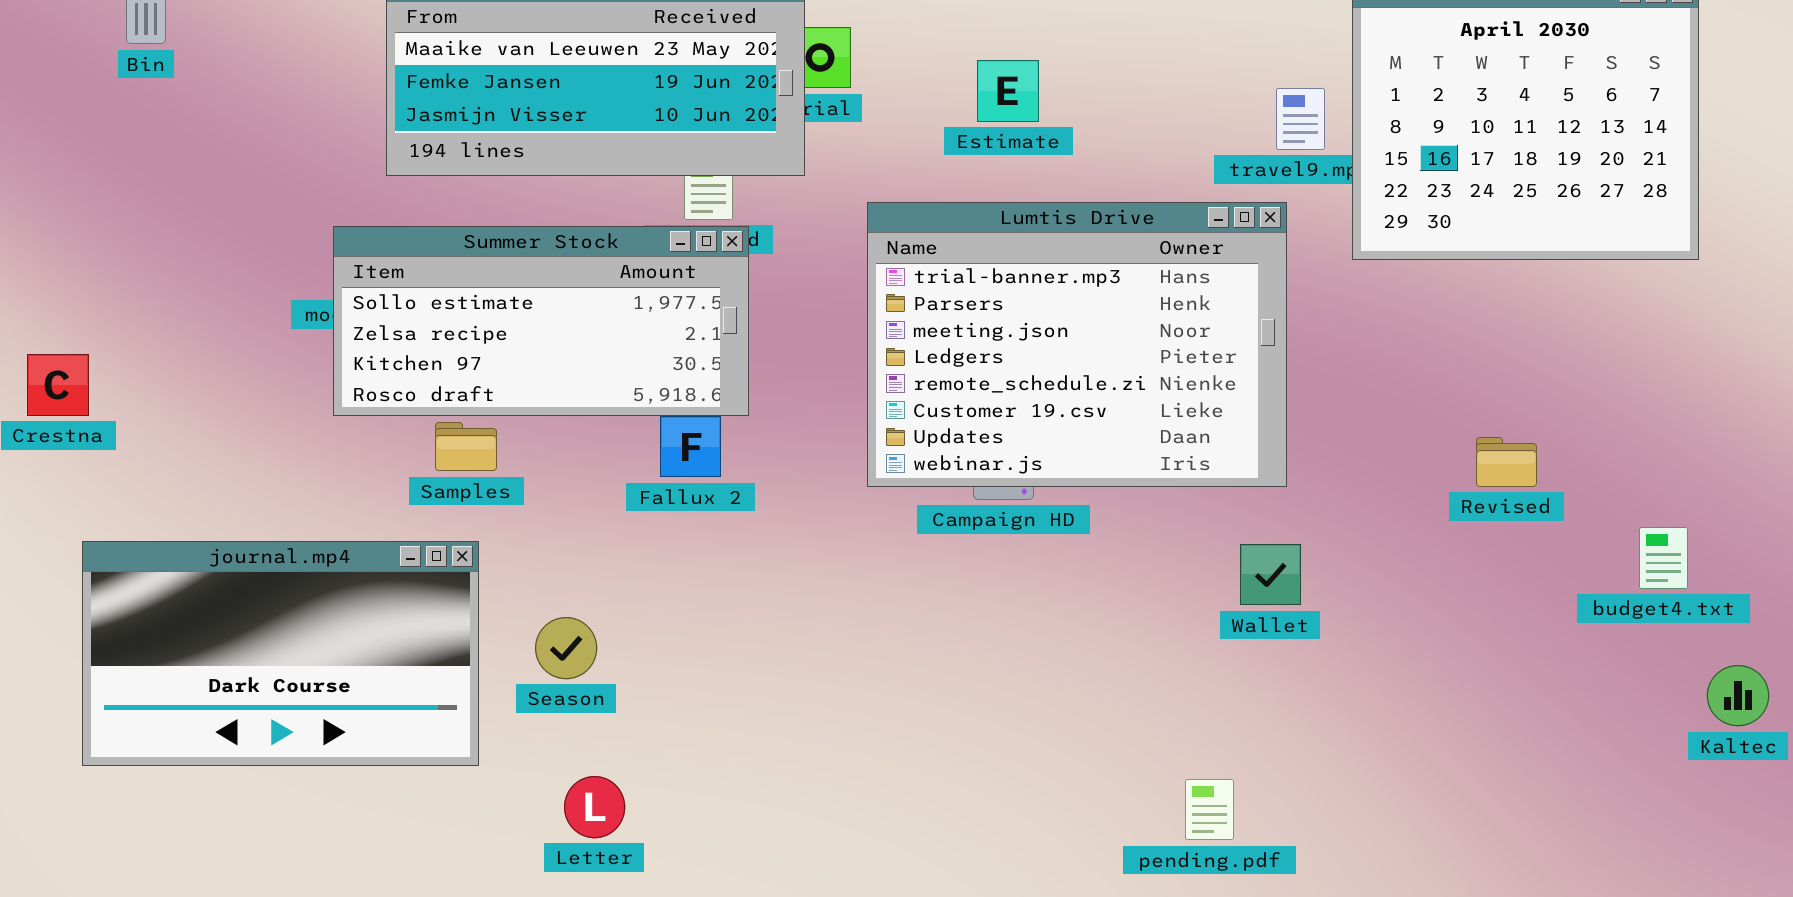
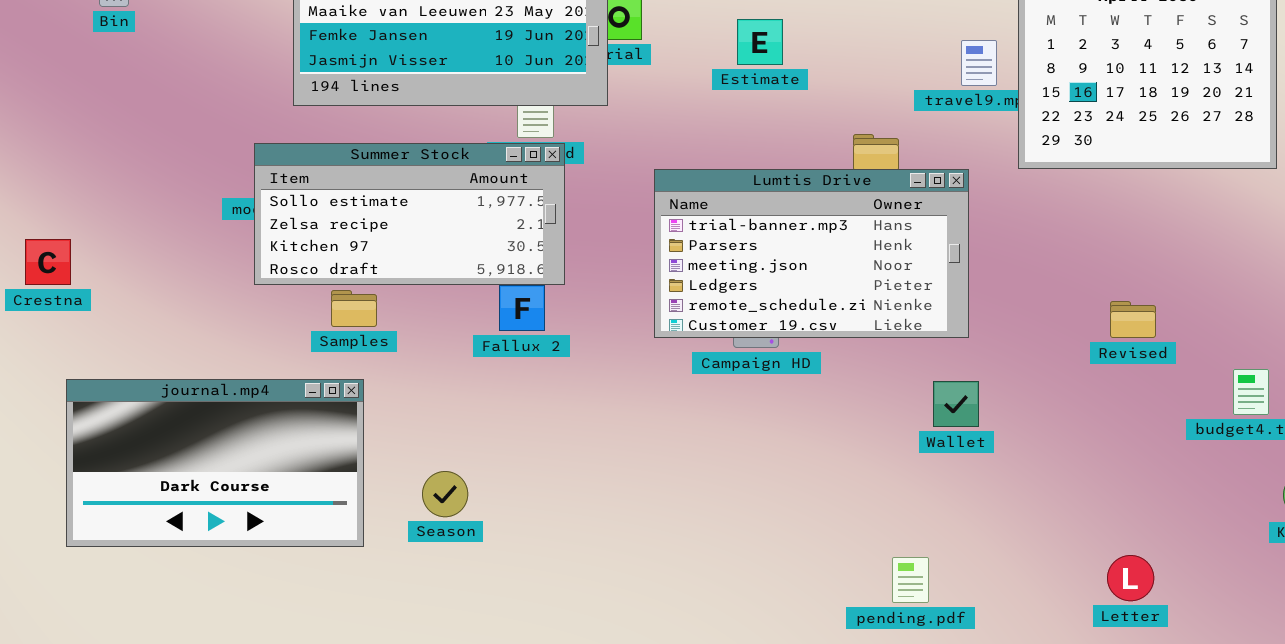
Lumtis Drive: [867,202,1287,487] -> [654,169,969,338], resized
Season: [535,617,597,679] -> [422,471,468,517], moved
Letter: [564,776,625,838] -> [1107,555,1154,601], moved

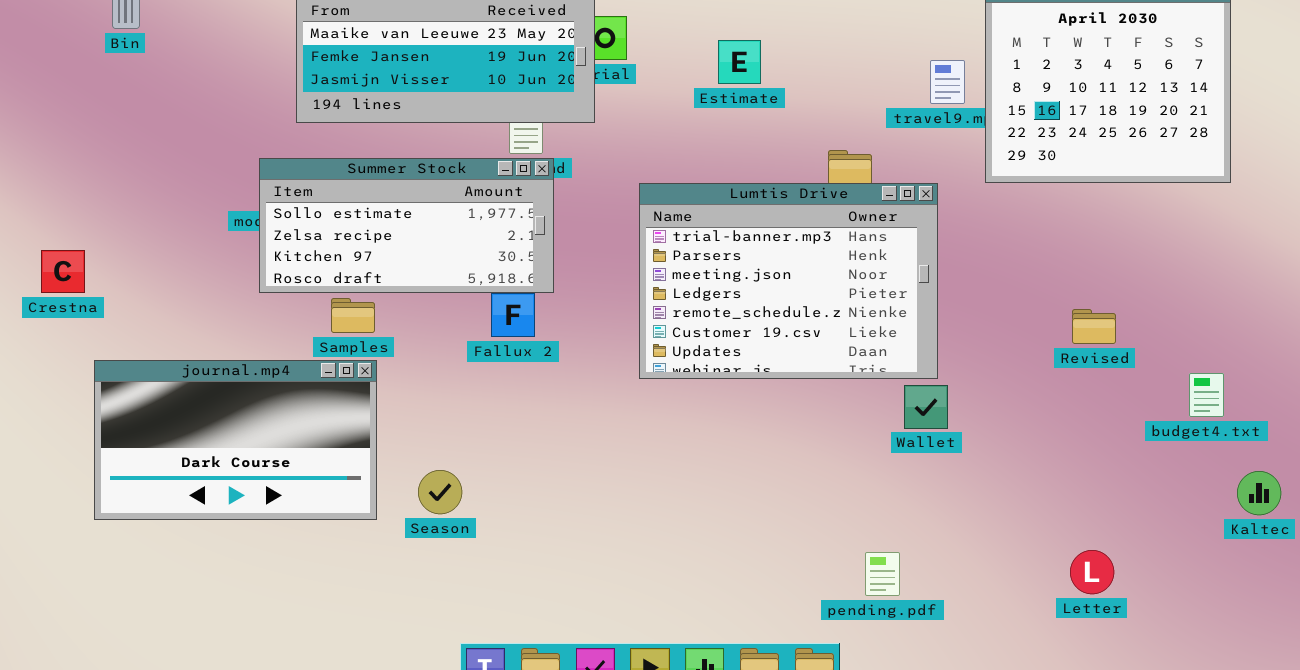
Lumtis Drive: [654,169,969,338] -> [639,183,938,379], resized
journal.mp4: [66,379,364,547] -> [94,360,377,520], moved

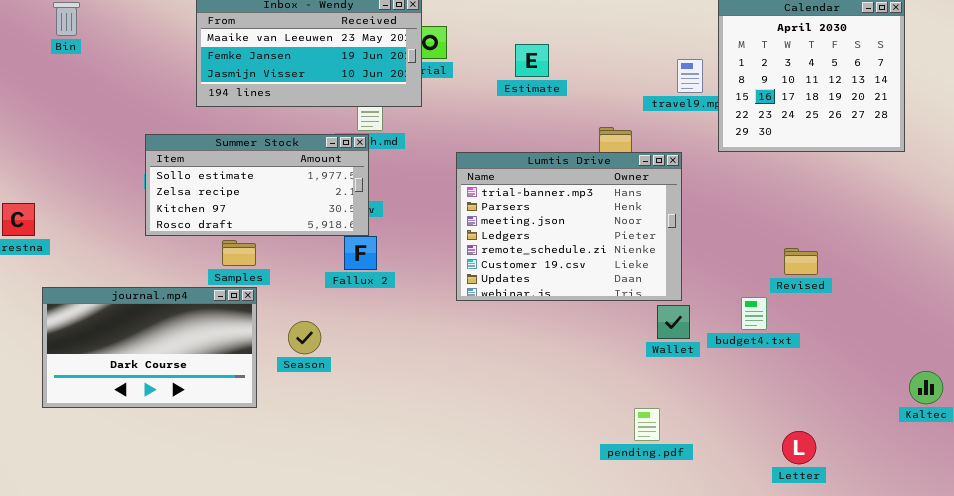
Summer Stock: [259,158,554,293] -> [145,134,369,236], moved
budget4.txt: [1189,373,1224,417] -> [741,297,767,330], moved
Season: [418,470,462,514] -> [288,321,321,354], moved
pending.pdf: [865,552,900,596] -> [634,408,660,441], moved

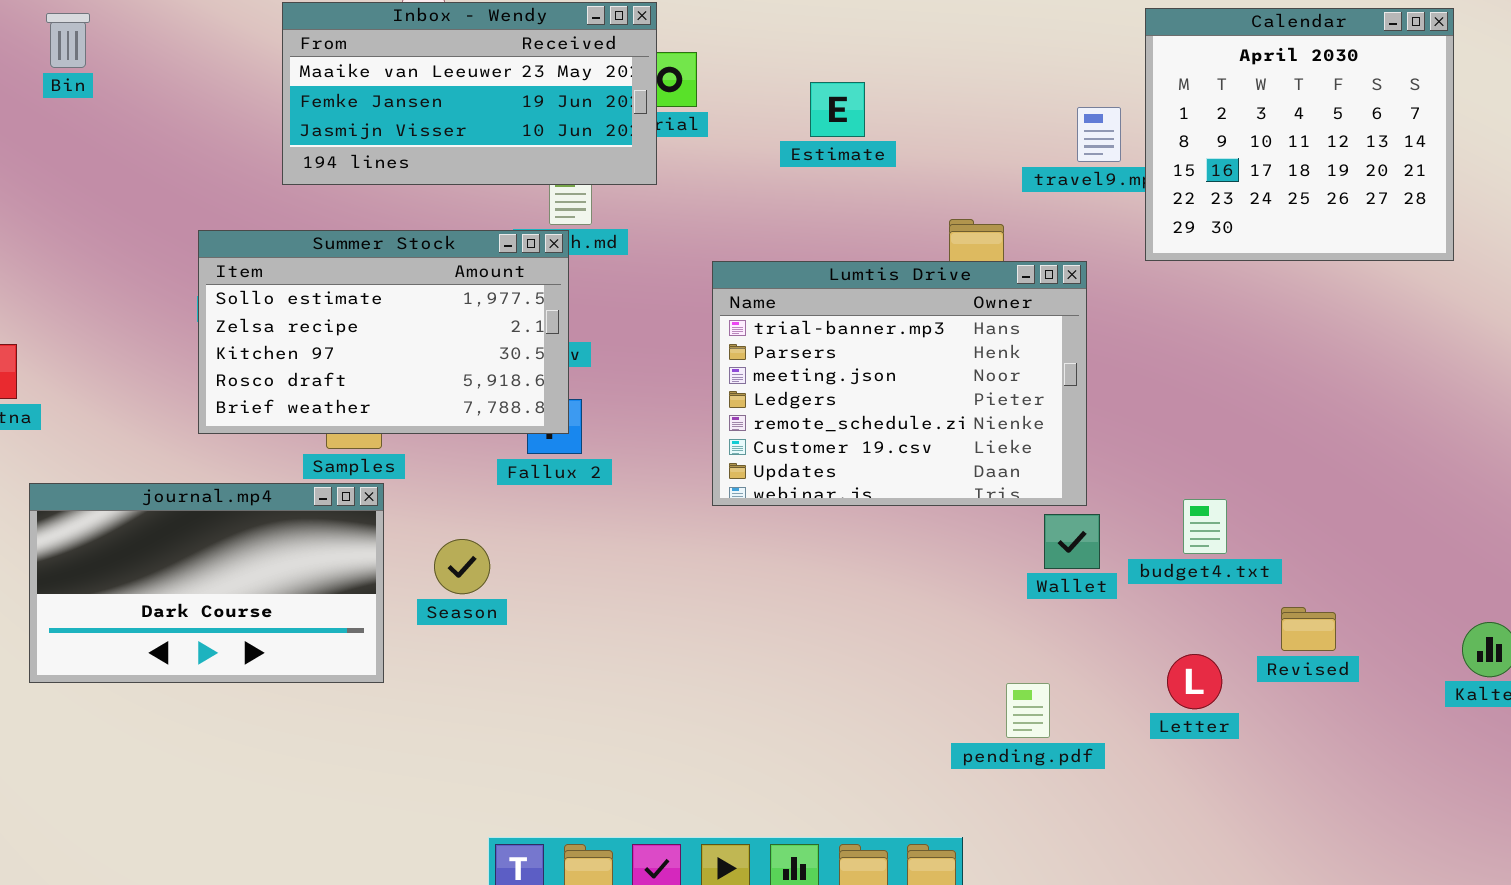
Summer Stock: [145,134,369,236] -> [198,230,569,434], resized
Revised: [784,248,818,275] -> [1281,607,1336,651], moved
Letter: [782,431,816,464] -> [1167,654,1222,709], moved

